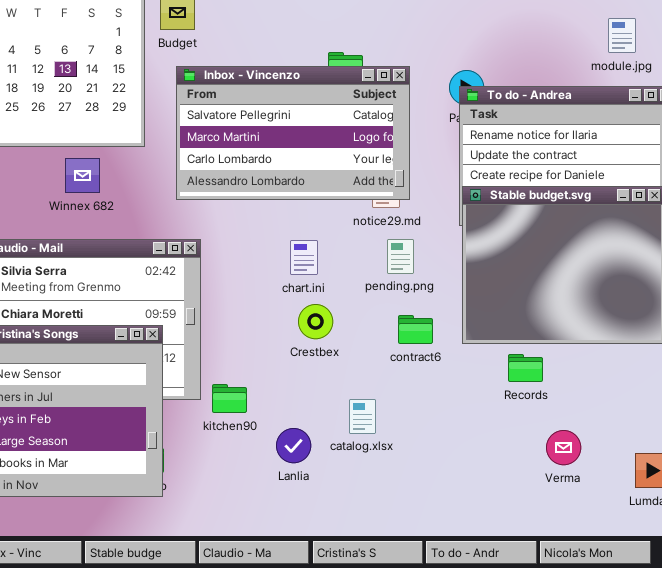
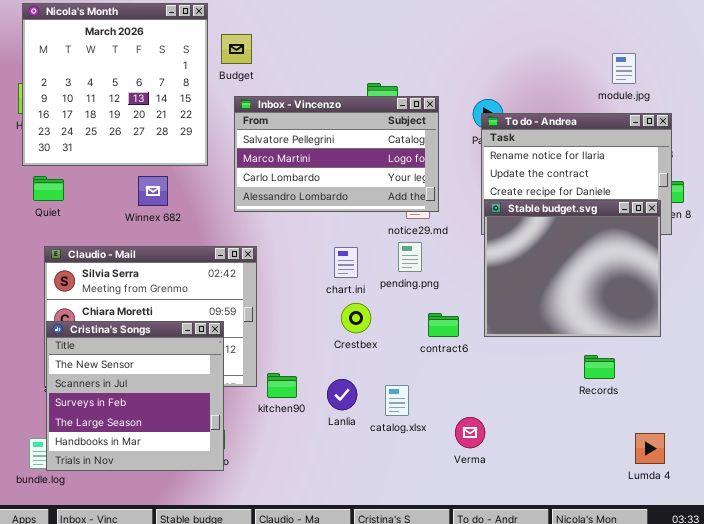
pending.png: [387,239,414,274] -> [398,242,422,272], moved
Records: [508,354,543,382] -> [584,355,615,379], moved
Lanlia: [276,428,311,463] -> [327,379,357,410], moved
Verma: [546,430,581,465] -> [455,417,485,448], moved

